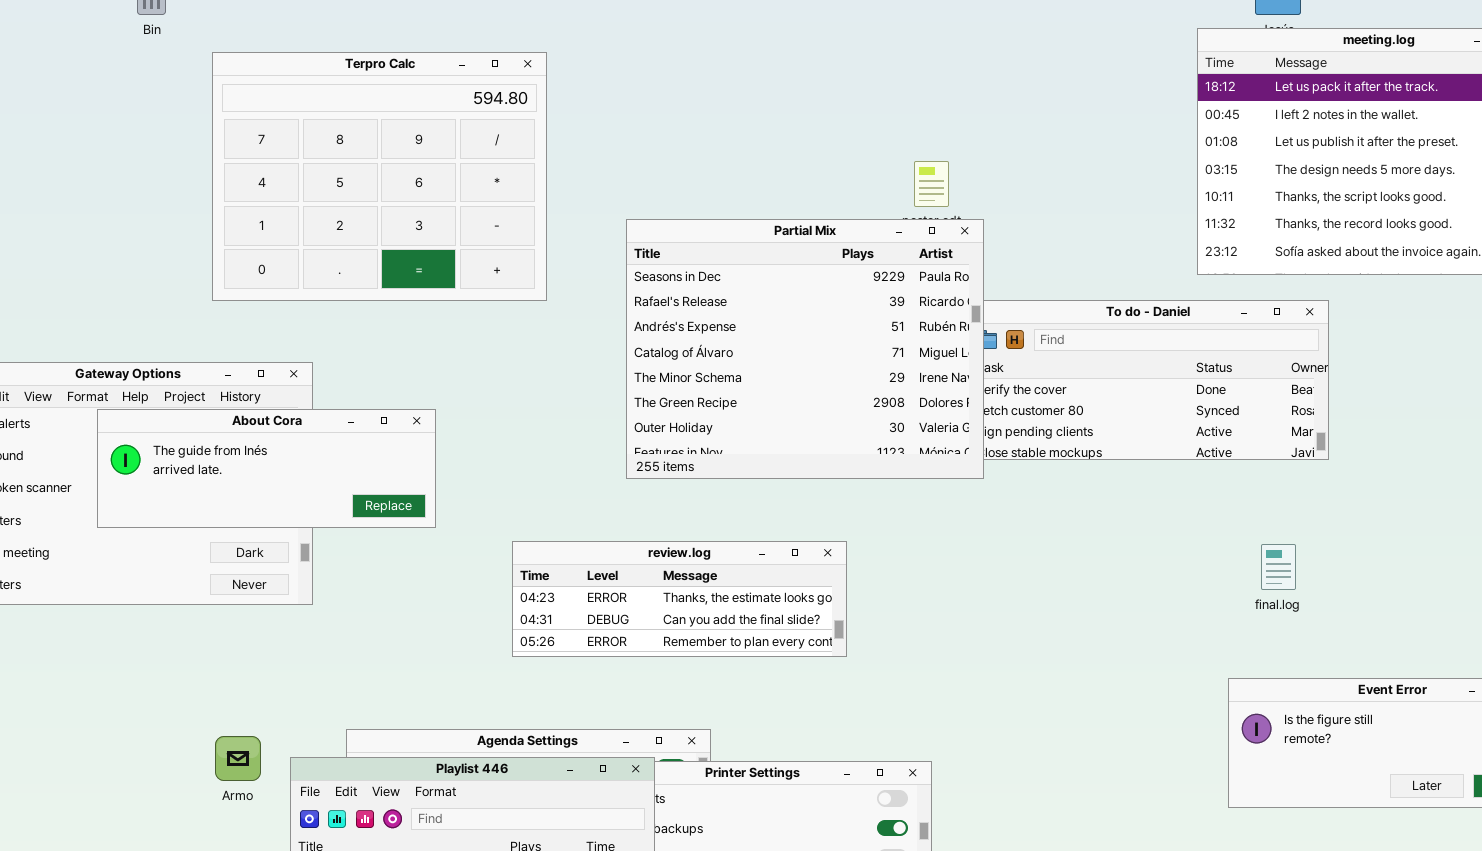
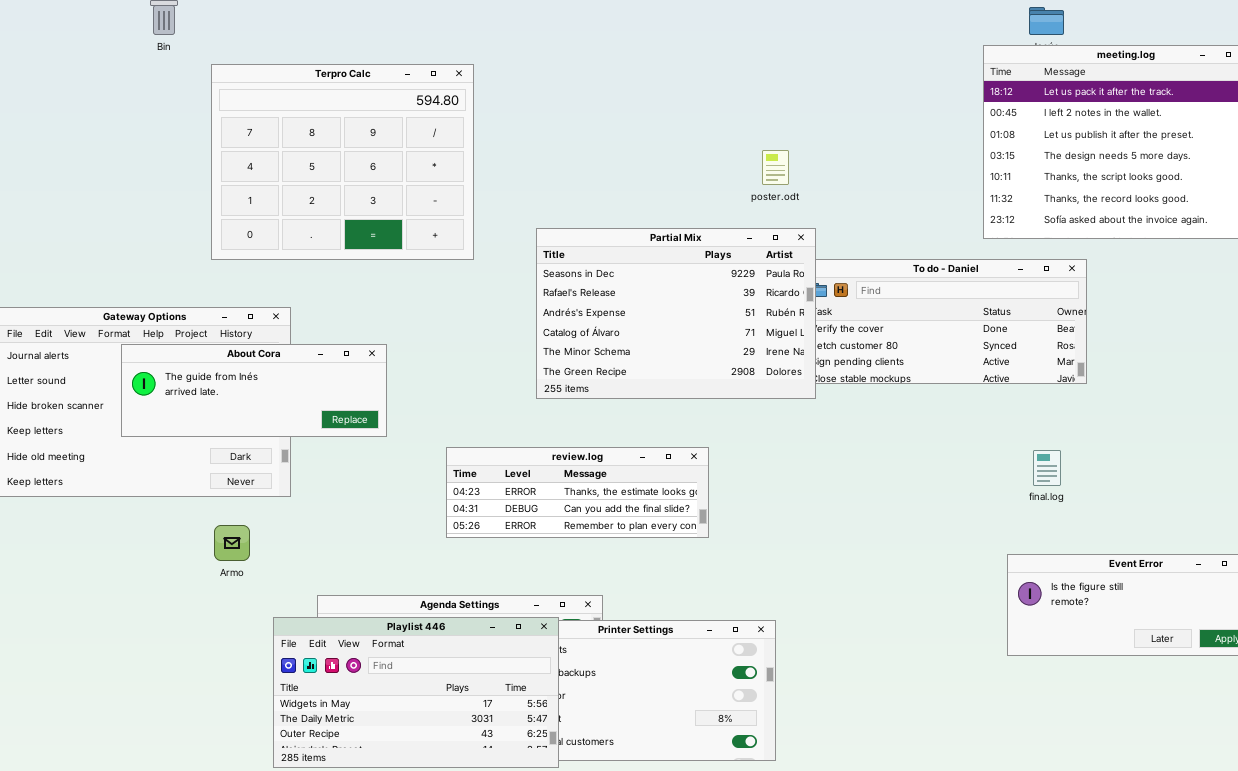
Partial Mix: [626,219,984,479] -> [536,228,816,399], resized
Armo: [215,736,261,781] -> [214,525,250,561], moved

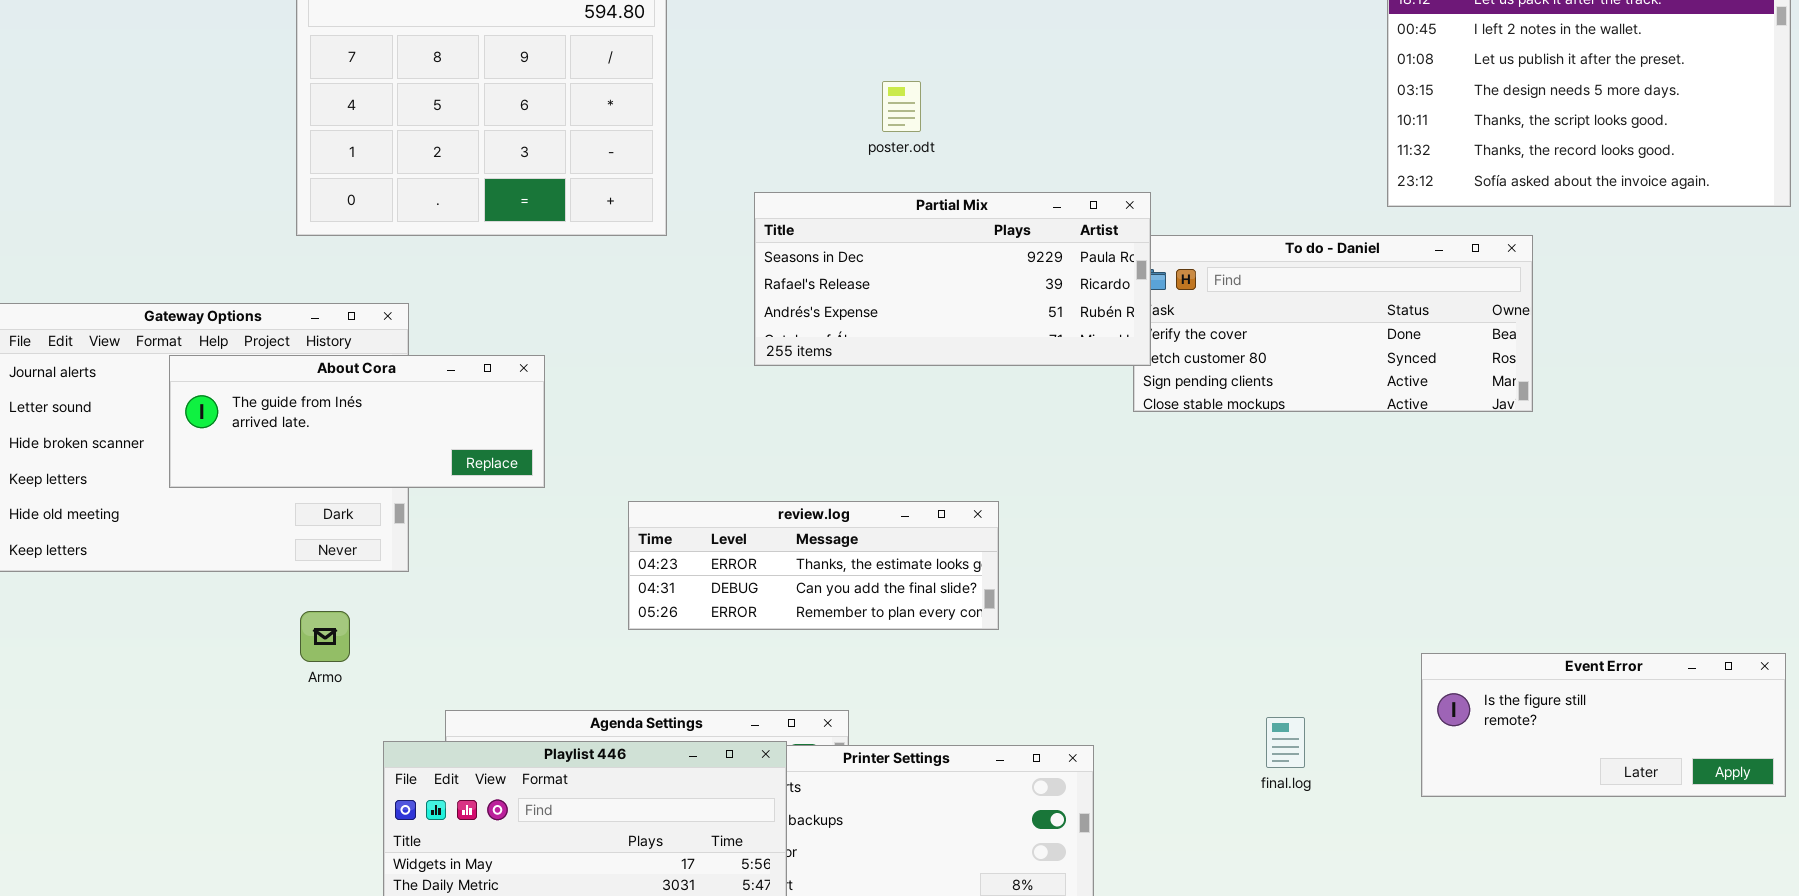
poster.odt: [762,150,789,185] -> [882,81,921,132], moved
Partial Mix: [536,228,816,399] -> [754,192,1151,366], resized
final.log: [1033,450,1061,486] -> [1266,717,1305,768], moved

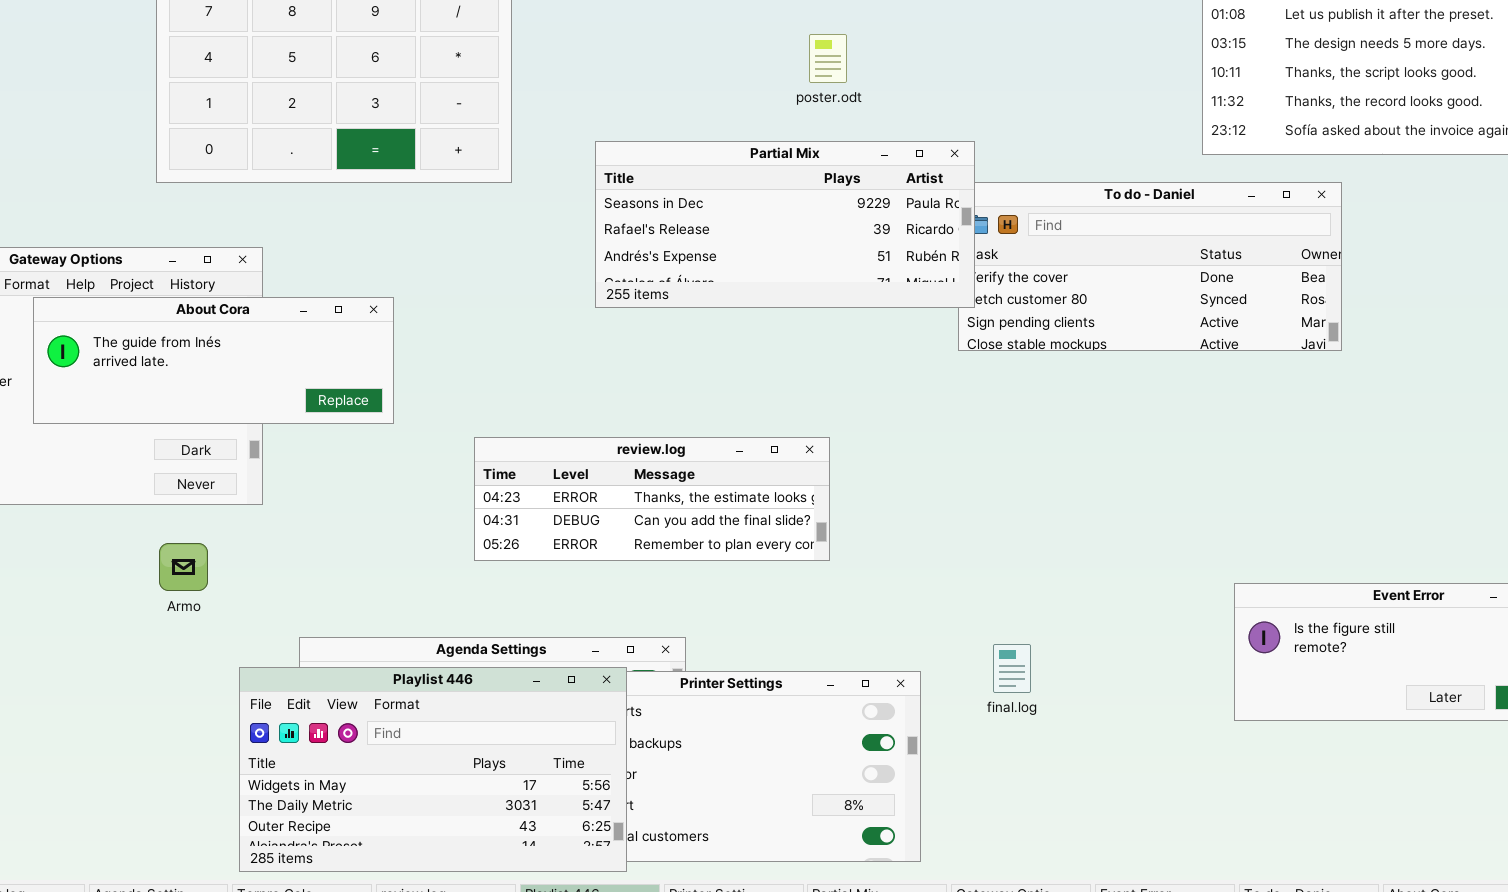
poster.odt: [882,81,921,132] -> [809,34,847,83], moved
final.log: [1266,717,1305,768] -> [993,644,1031,693], moved

